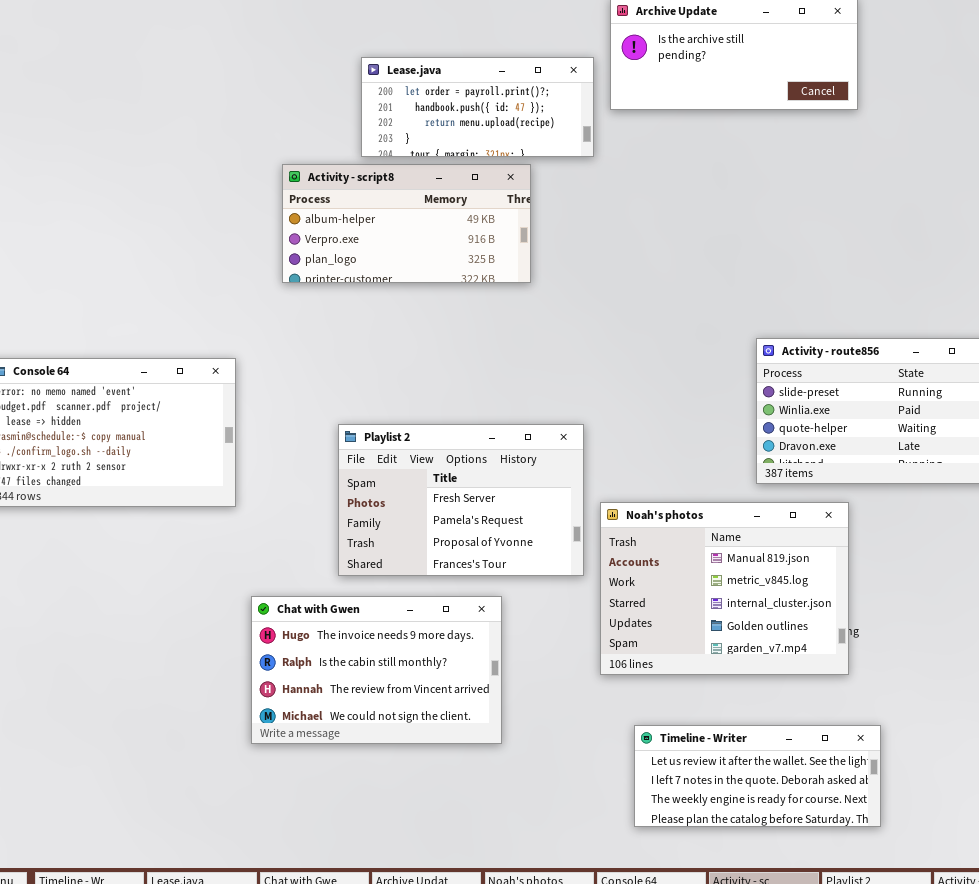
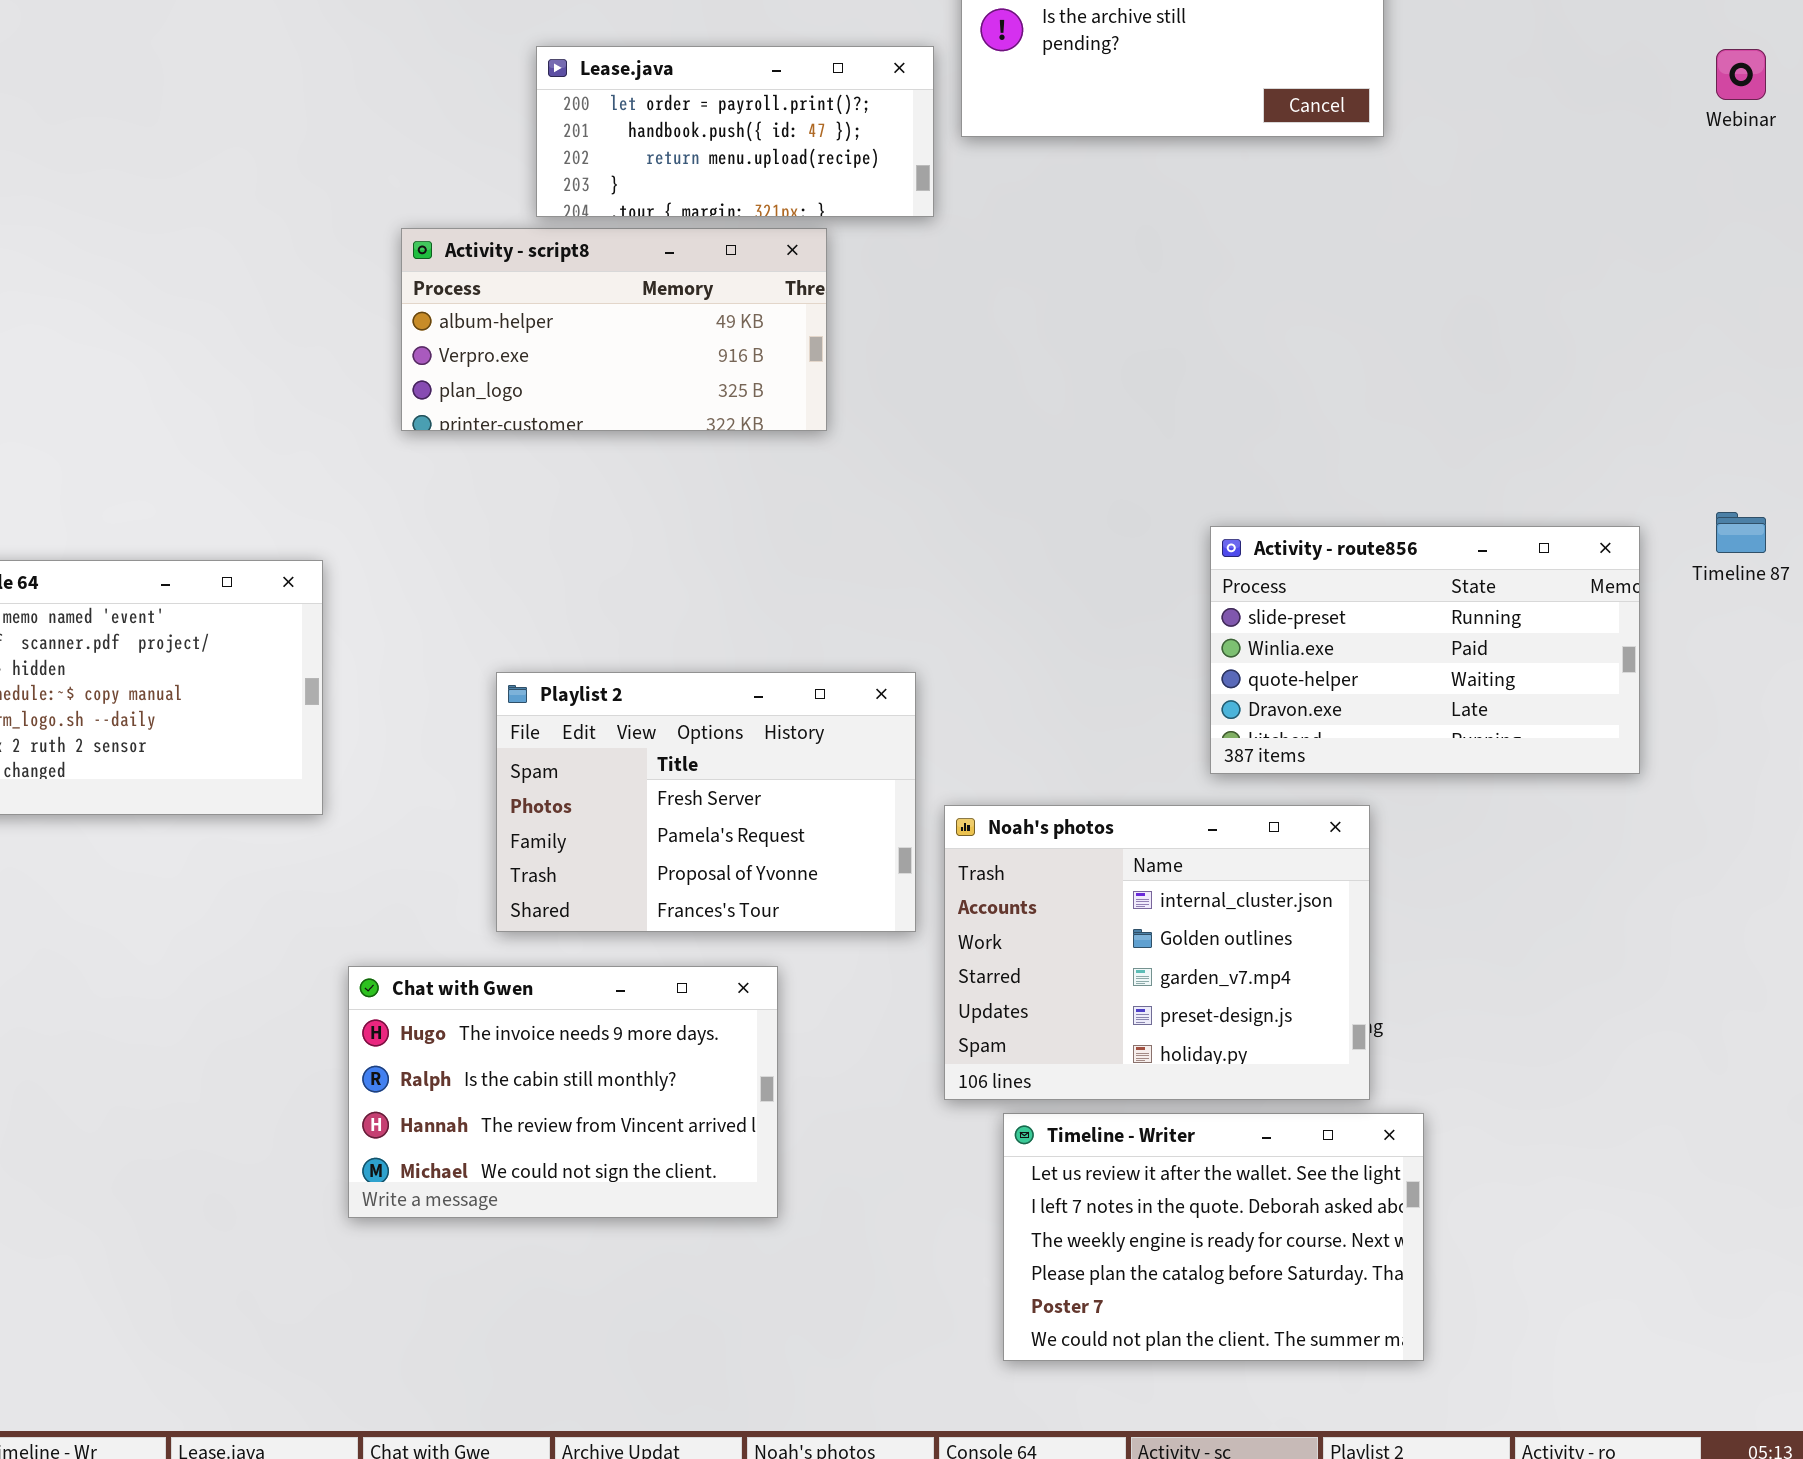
Noah's photos: [600,502,849,675] -> [944,805,1370,1100], scrolled down 2 rows
Timeline - Writer: [634,725,881,827] -> [1003,1113,1424,1361], resized

